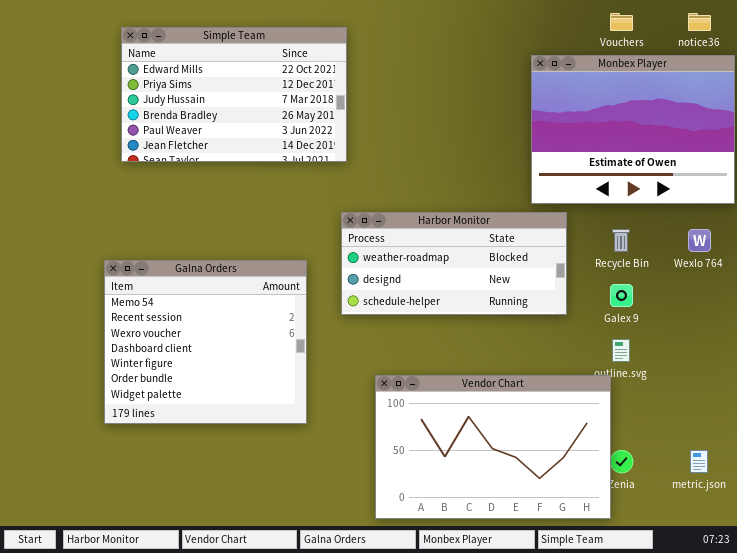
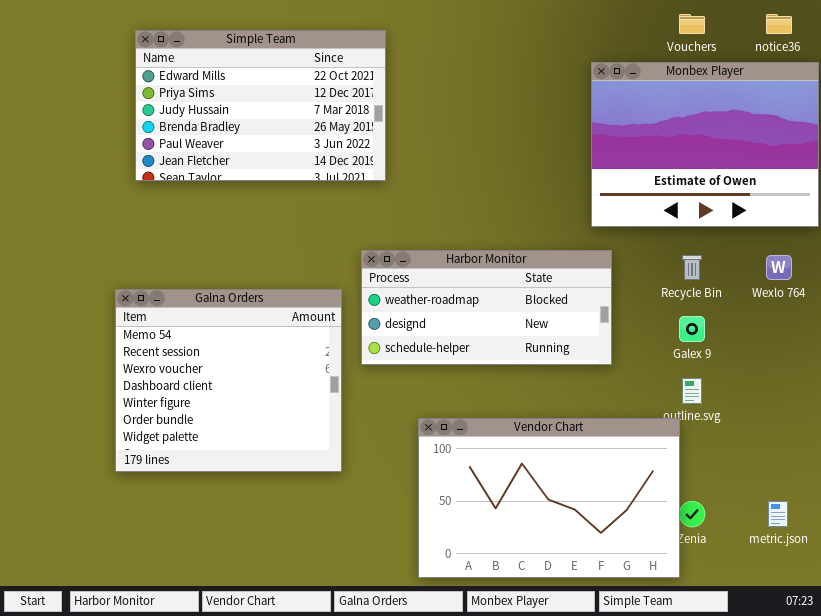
Harbor Monitor: [341,212,567,315] -> [361,250,612,365], moved

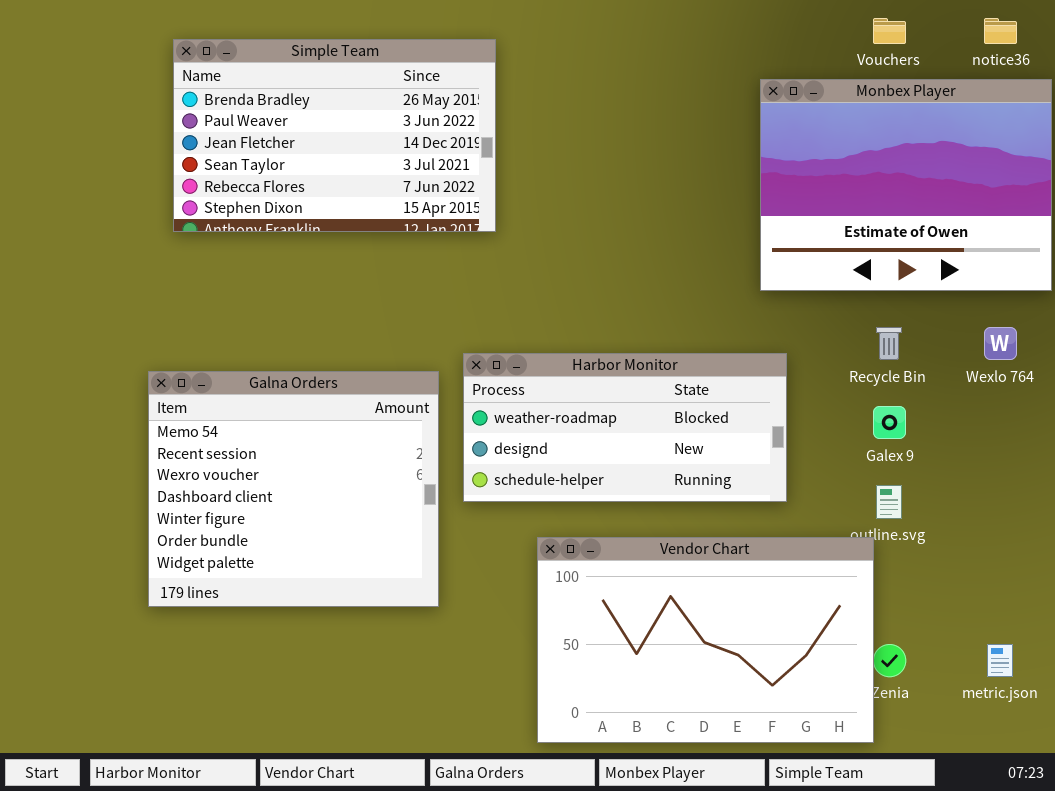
Simple Team: [135,30,386,181] -> [173,39,496,232], scrolled down 3 rows
Harbor Monitor: [361,250,612,365] -> [463,353,787,502], moved

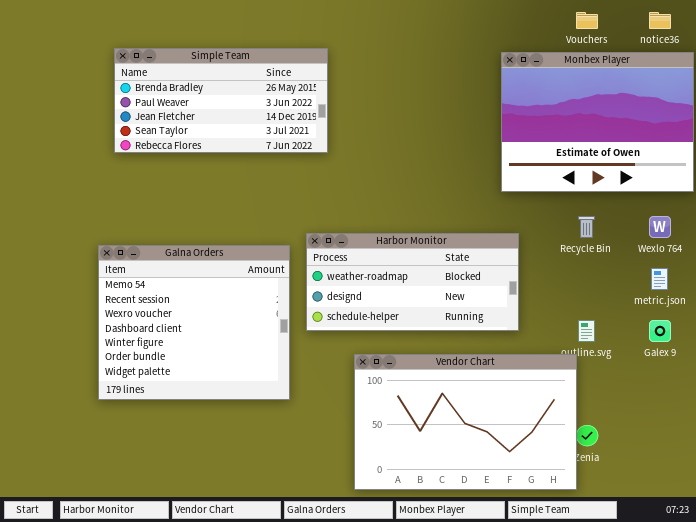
Simple Team: [173,39,496,232] -> [114,48,328,153], resized
Galex 9: [873,406,906,439] -> [649,320,671,342], moved
metric.json: [987,644,1013,677] -> [651,268,668,290], moved

